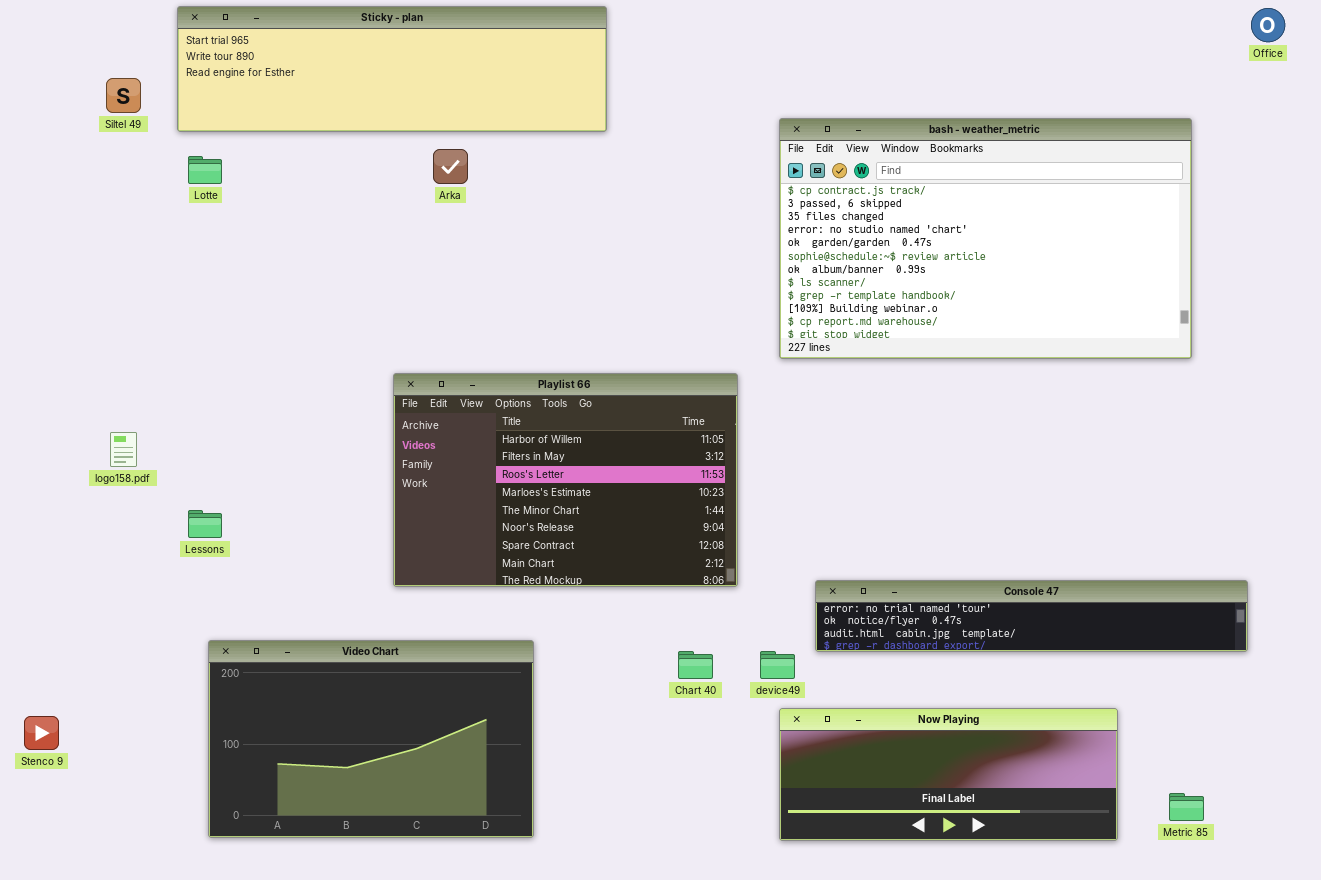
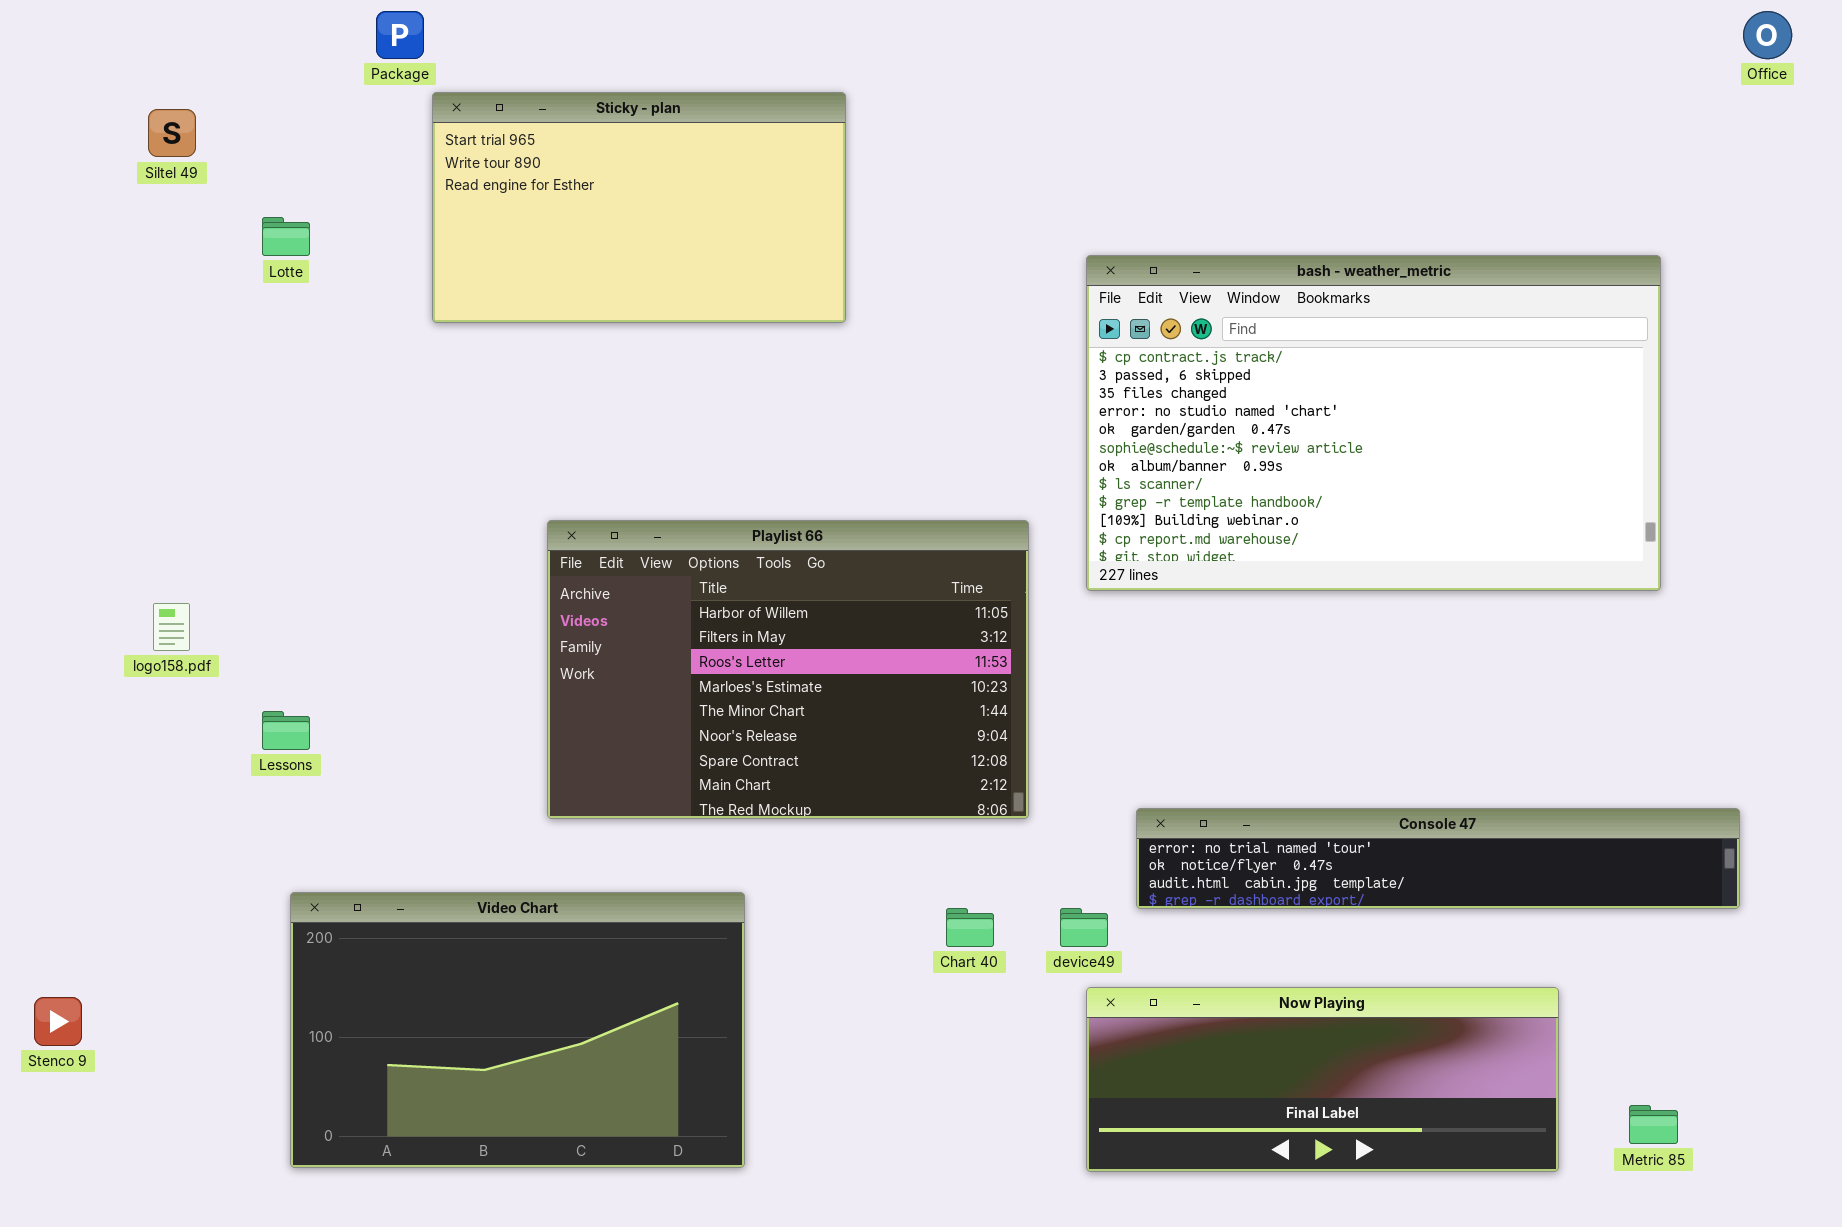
Sticky - plan: [177,6,607,132] -> [432,92,846,323], moved, resized
bash - weather_metric: [779,118,1192,359] -> [1086,255,1661,591], moved

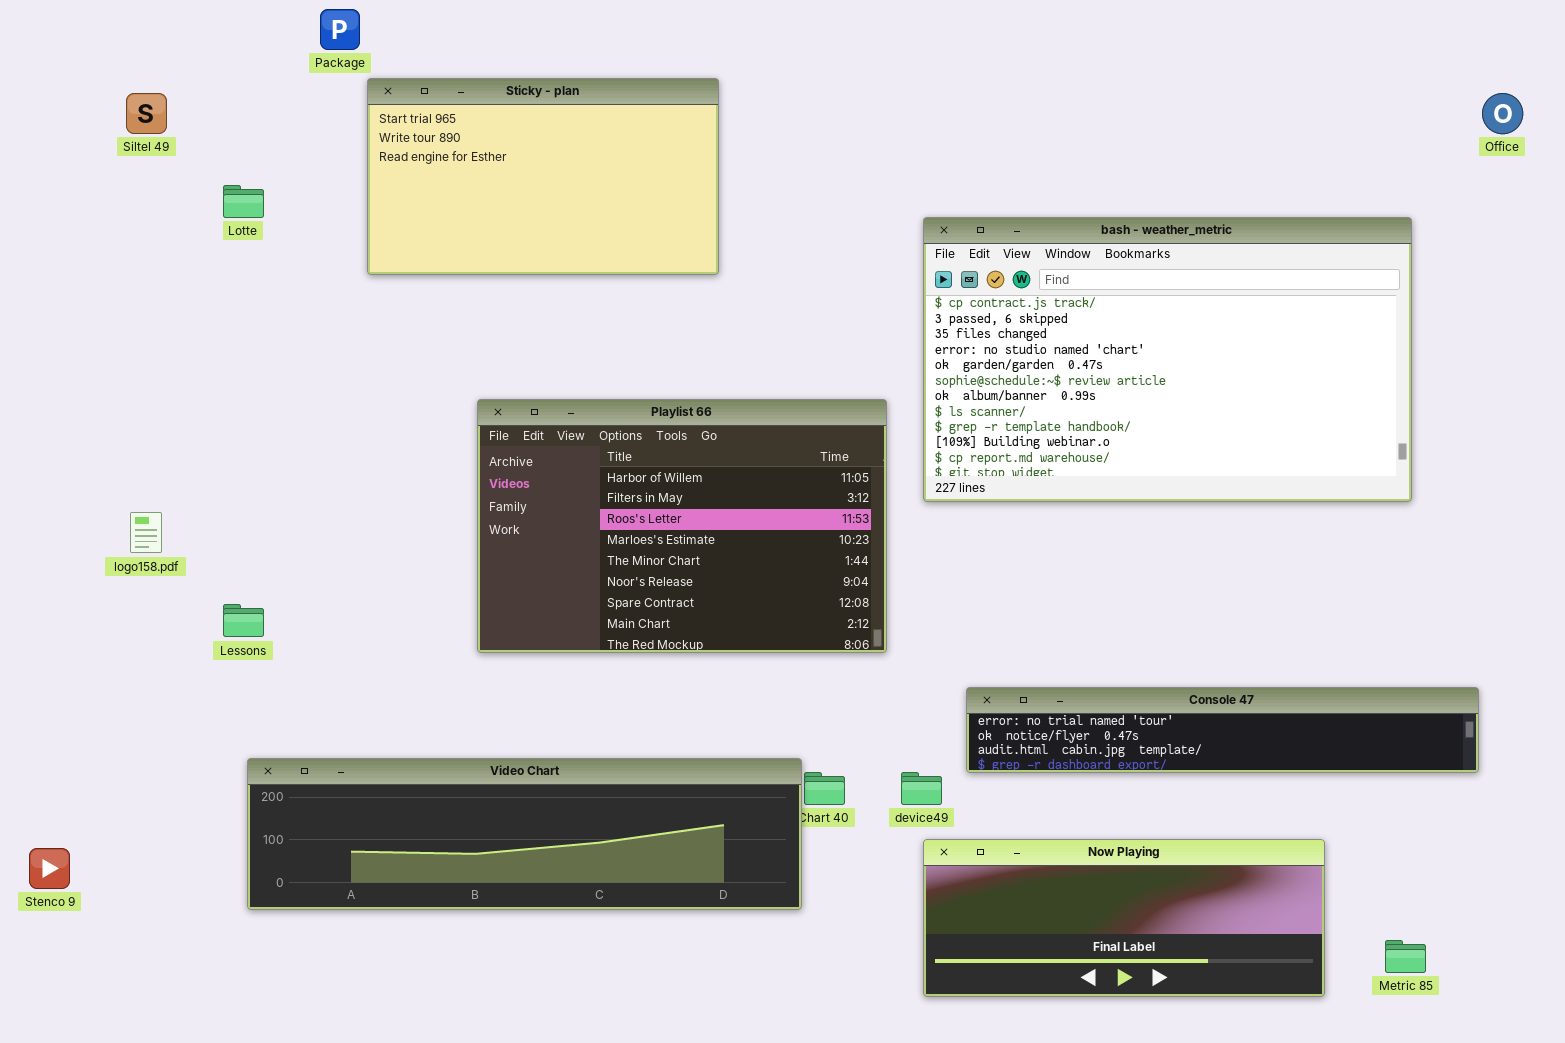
Office: [1743,11,1792,59] -> [1482,93,1523,134], moved
Playlist 66: [547,520,1029,819] -> [477,399,887,653], moved
Video Chart: [290,892,745,1168] -> [247,758,802,910], resized

